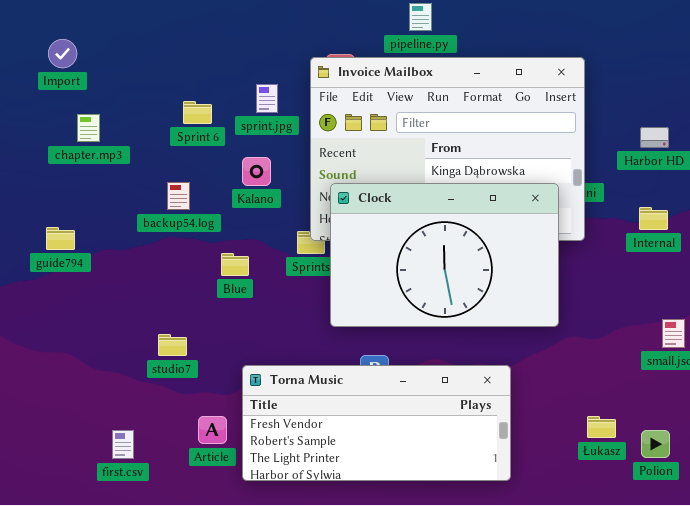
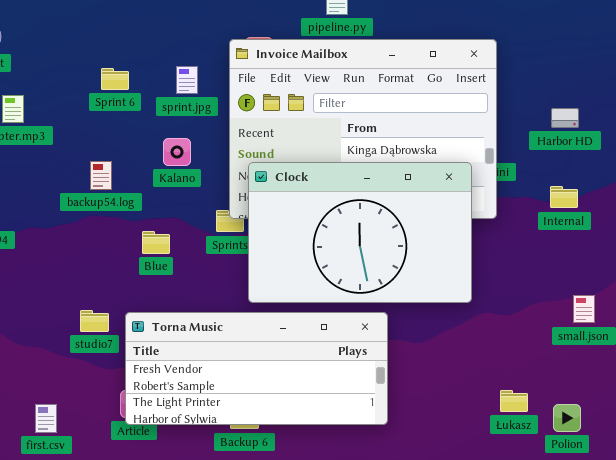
Sprint 6: [183,101,212,124] -> [101,68,129,90], moved
Torna Music: [242,365,511,481] -> [125,312,388,425], moved

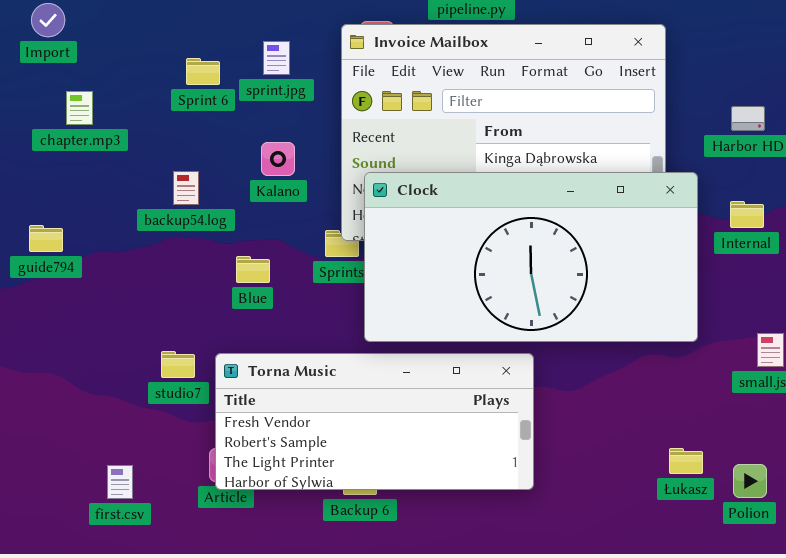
sprint.jpg: [176,66,198,94] -> [263,41,290,75], moved
Clock: [248,162,472,303] -> [364,172,698,342], resized

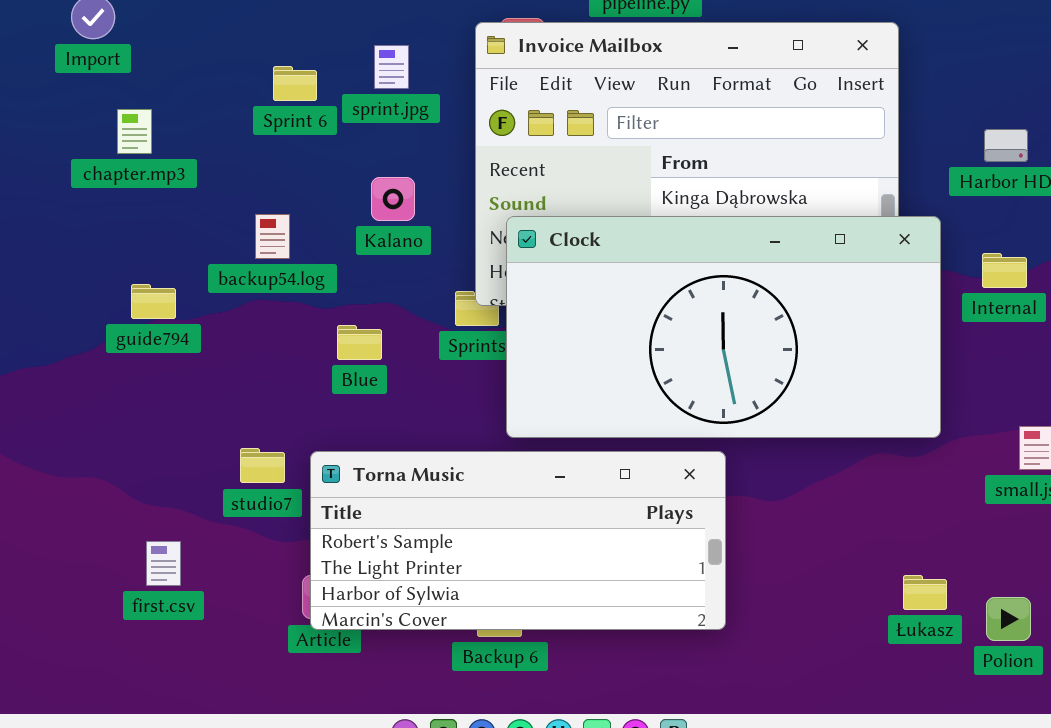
guide794: [29,225,63,252] -> [131,284,176,319], moved
Torna Music: [215,353,534,490] -> [310,451,726,630], scrolled down 1 row
first.csv: [107,465,133,499] -> [146,541,181,586], moved

